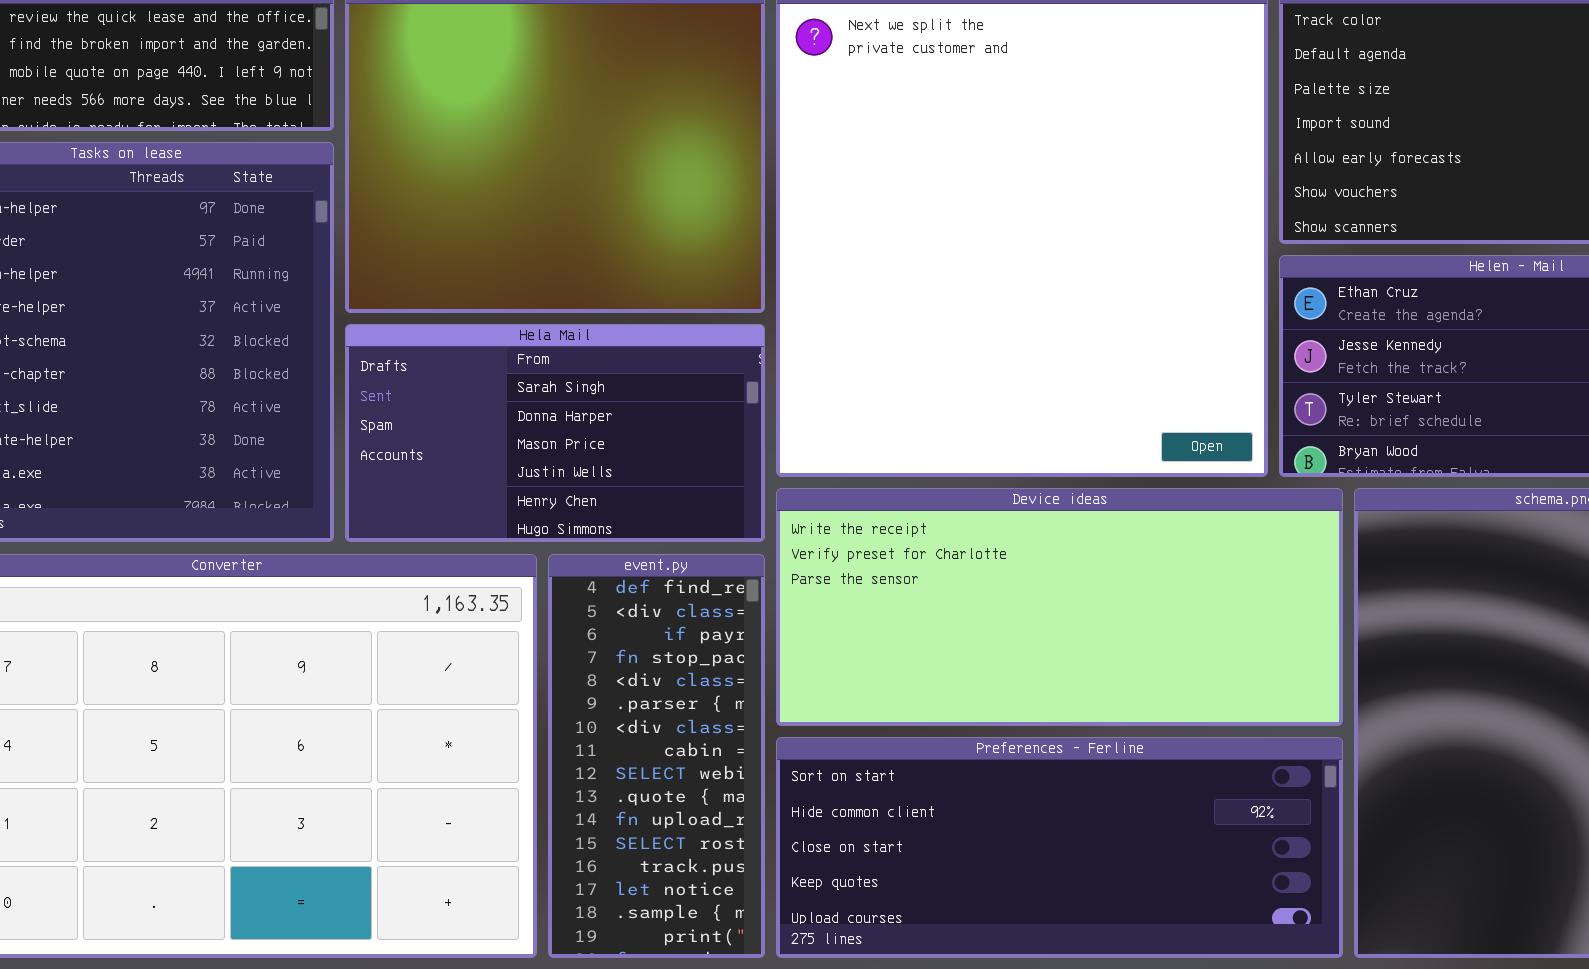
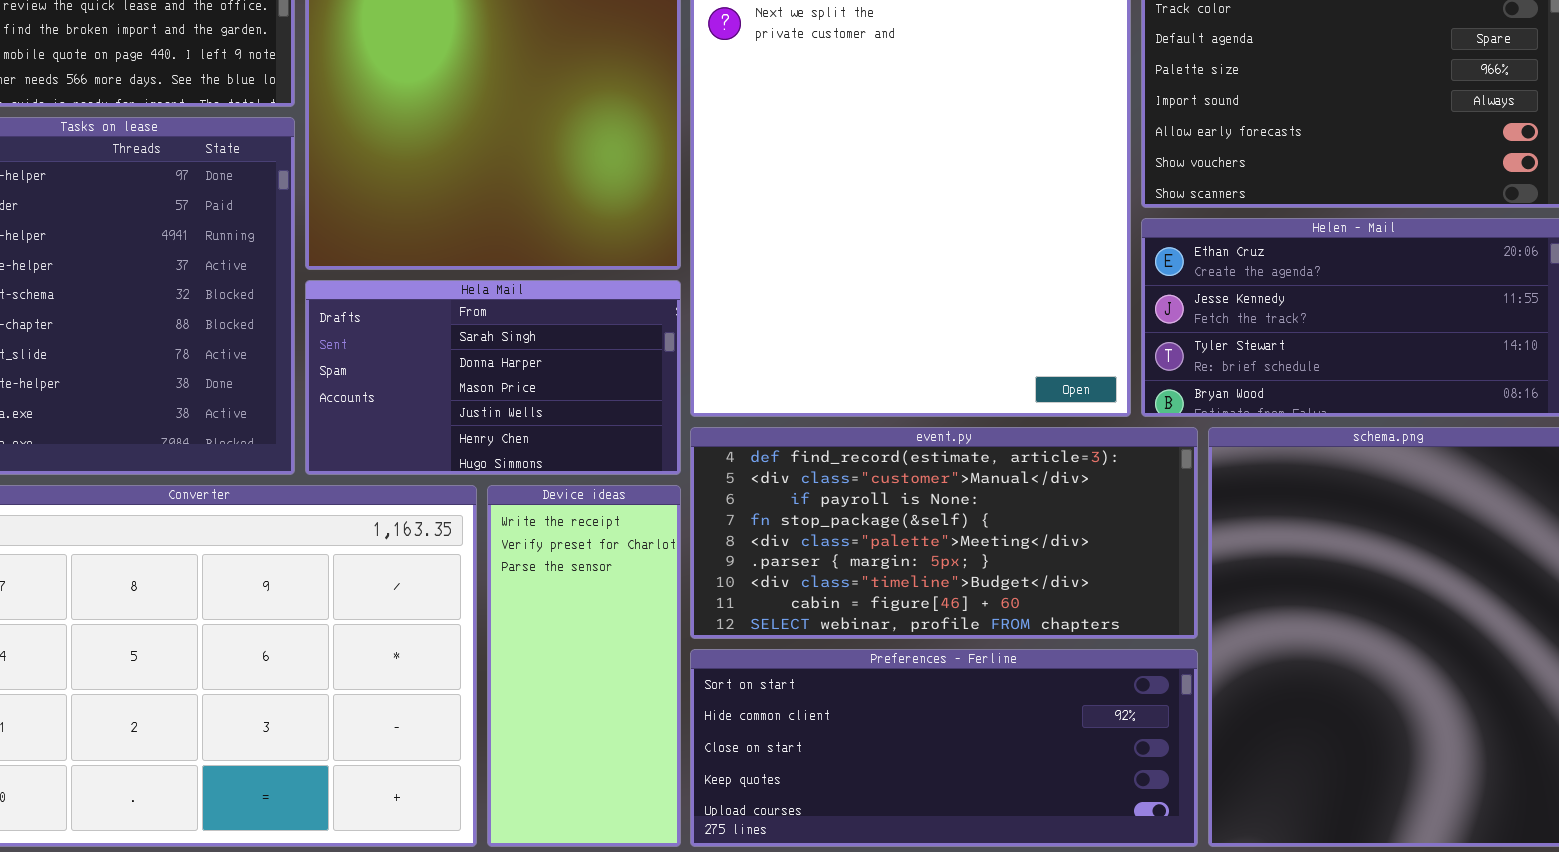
Device ideas: [776,488,1343,726] -> [487,485,681,847], moved, resized
event.py: [548,554,765,958] -> [690,427,1198,639], moved, resized

